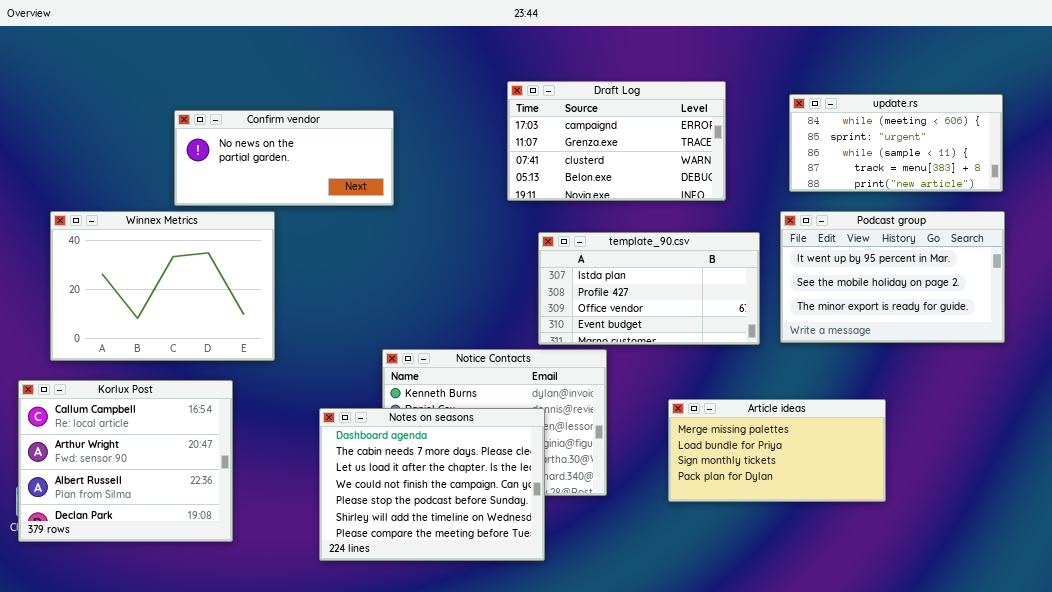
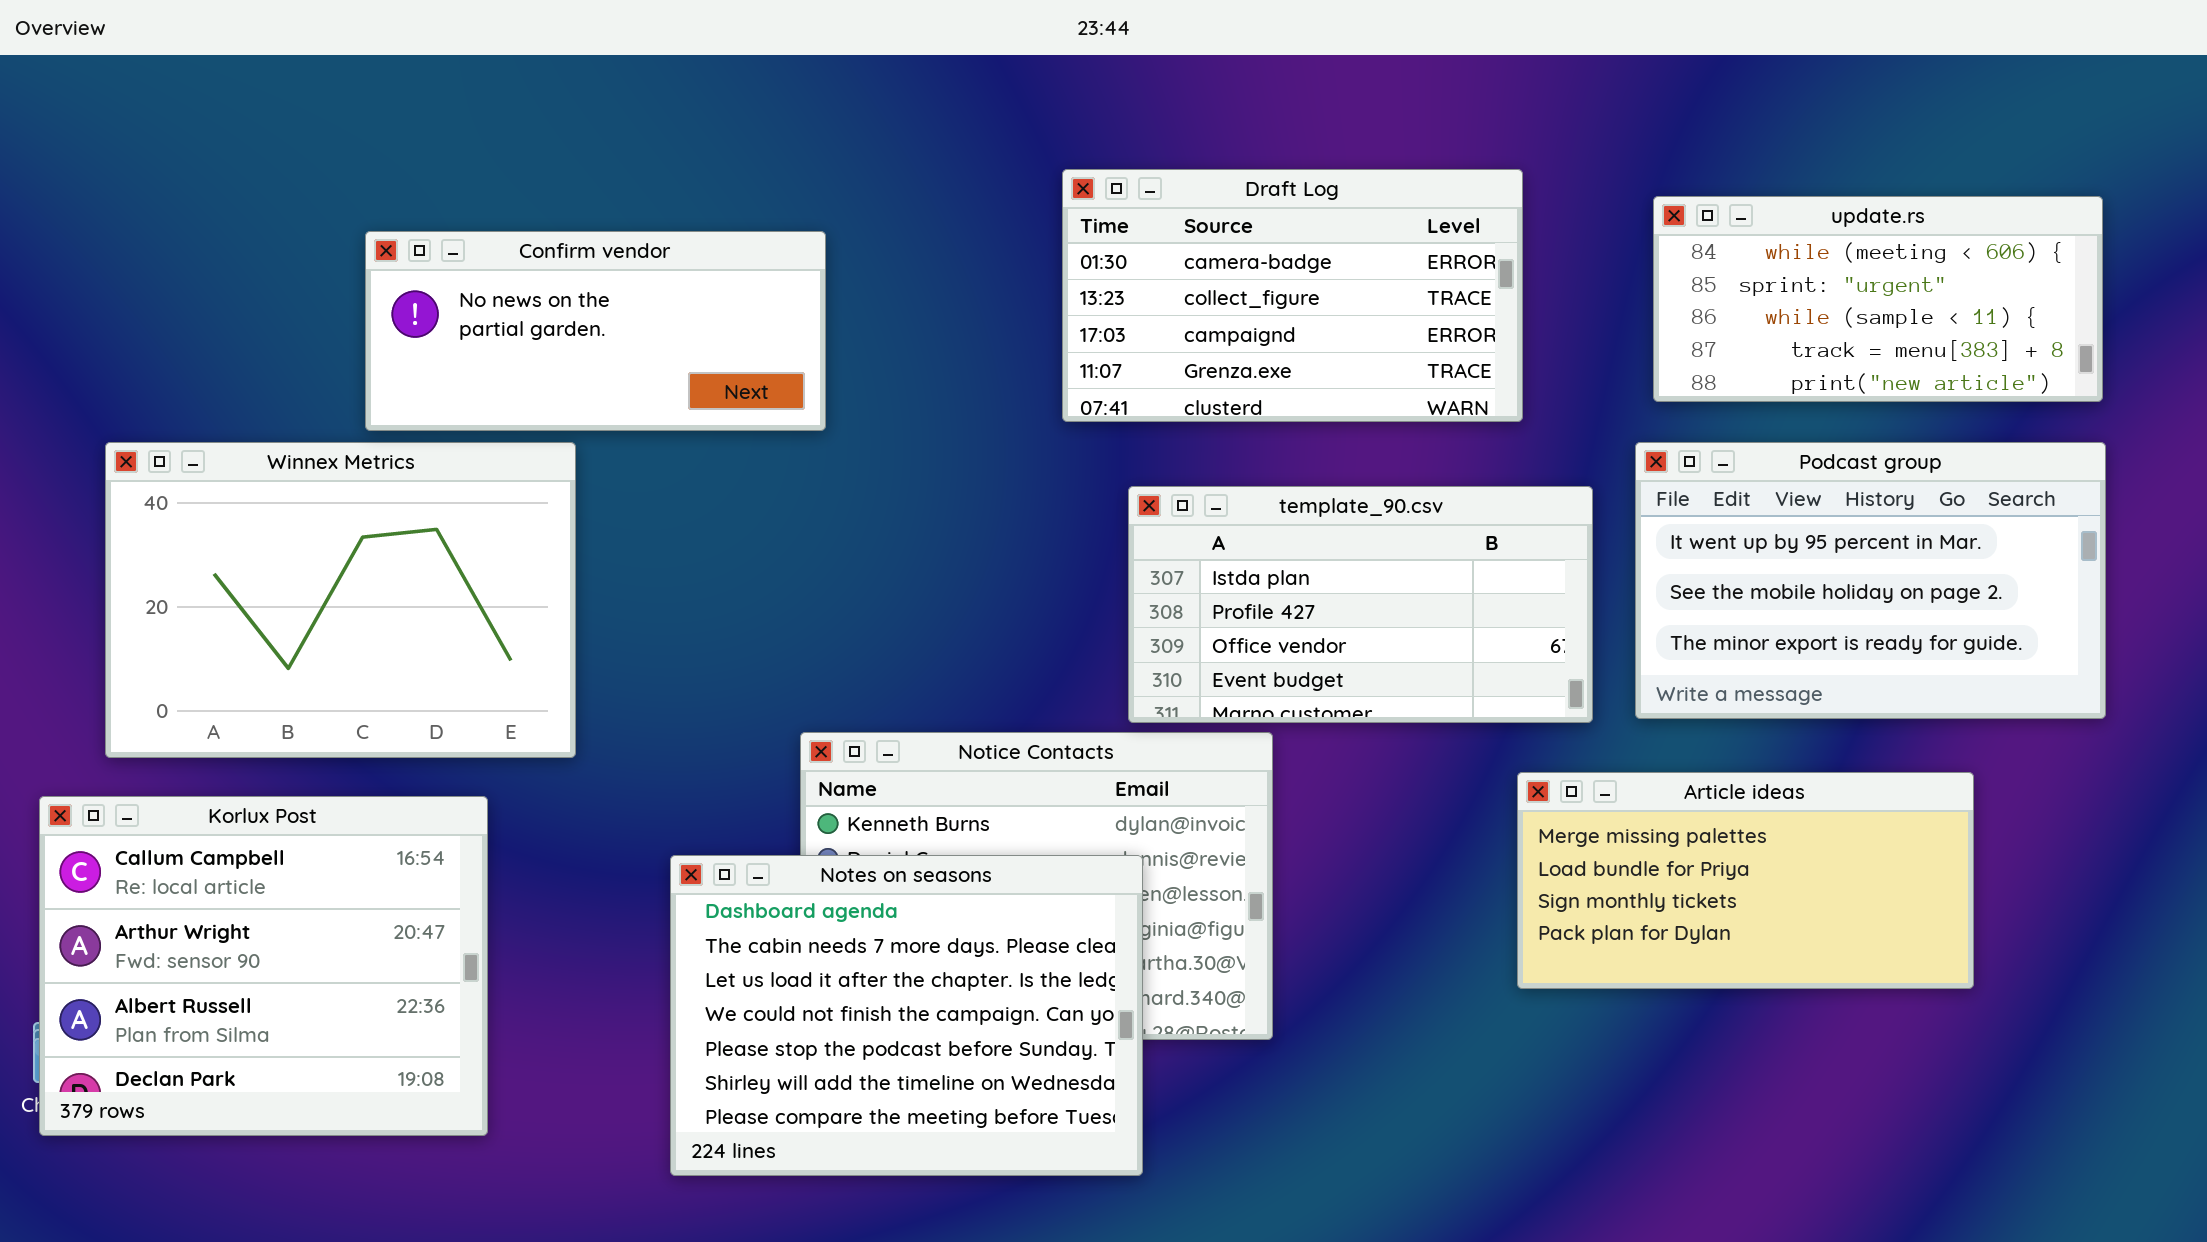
Draft Log: [507,81,726,201] -> [1062,169,1523,422], scrolled up 2 rows
Article ideas: [668,399,886,502] -> [1517,772,1974,989], moved

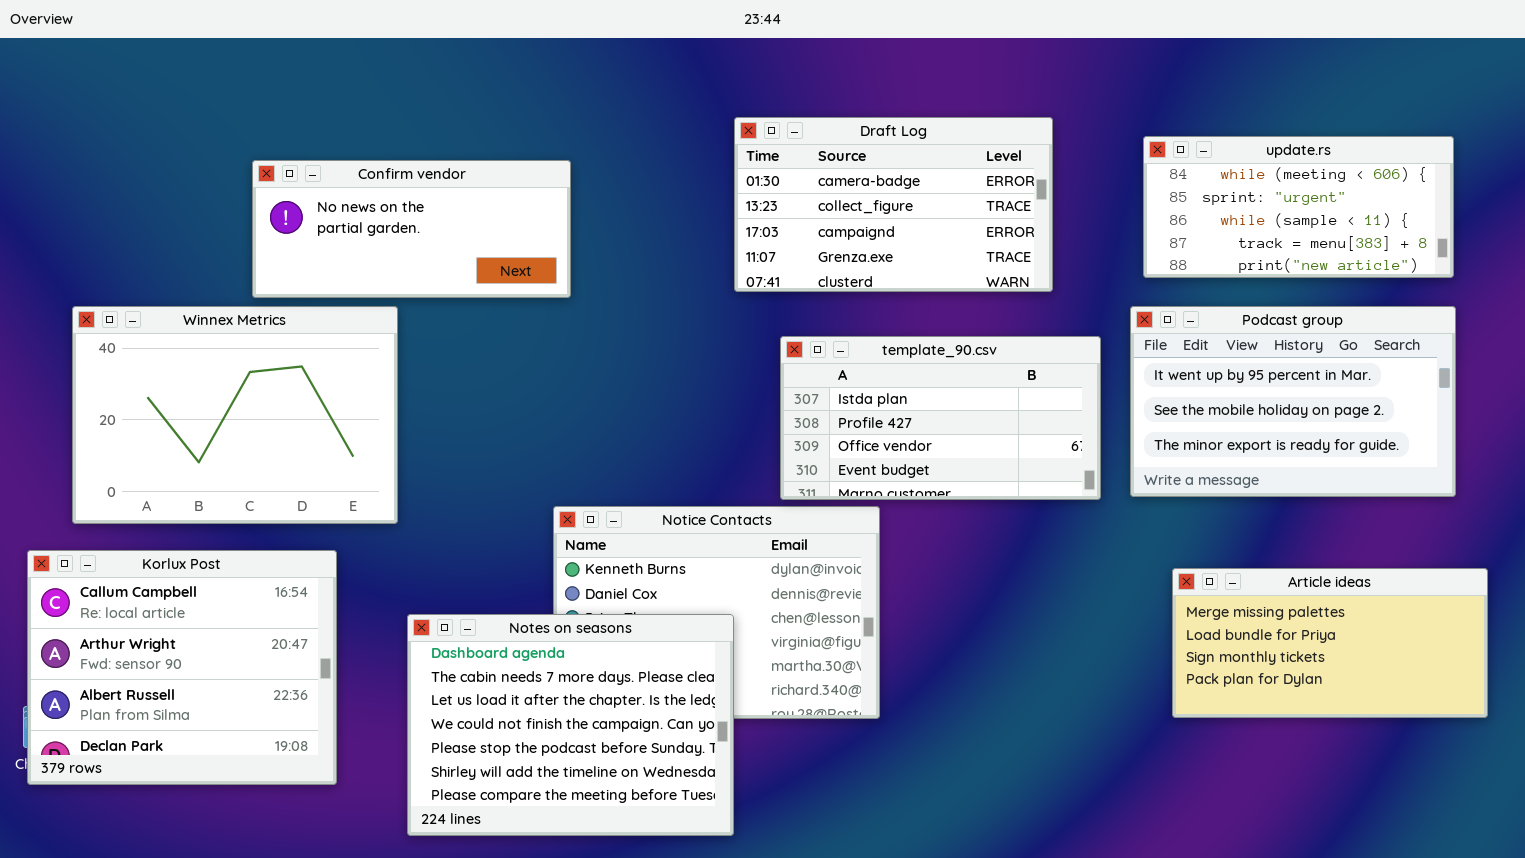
Article ideas: [1517,772,1974,989] -> [1172,568,1488,718], moved
Notes on seasons: [670,855,1143,1176] -> [407,614,734,836], moved

